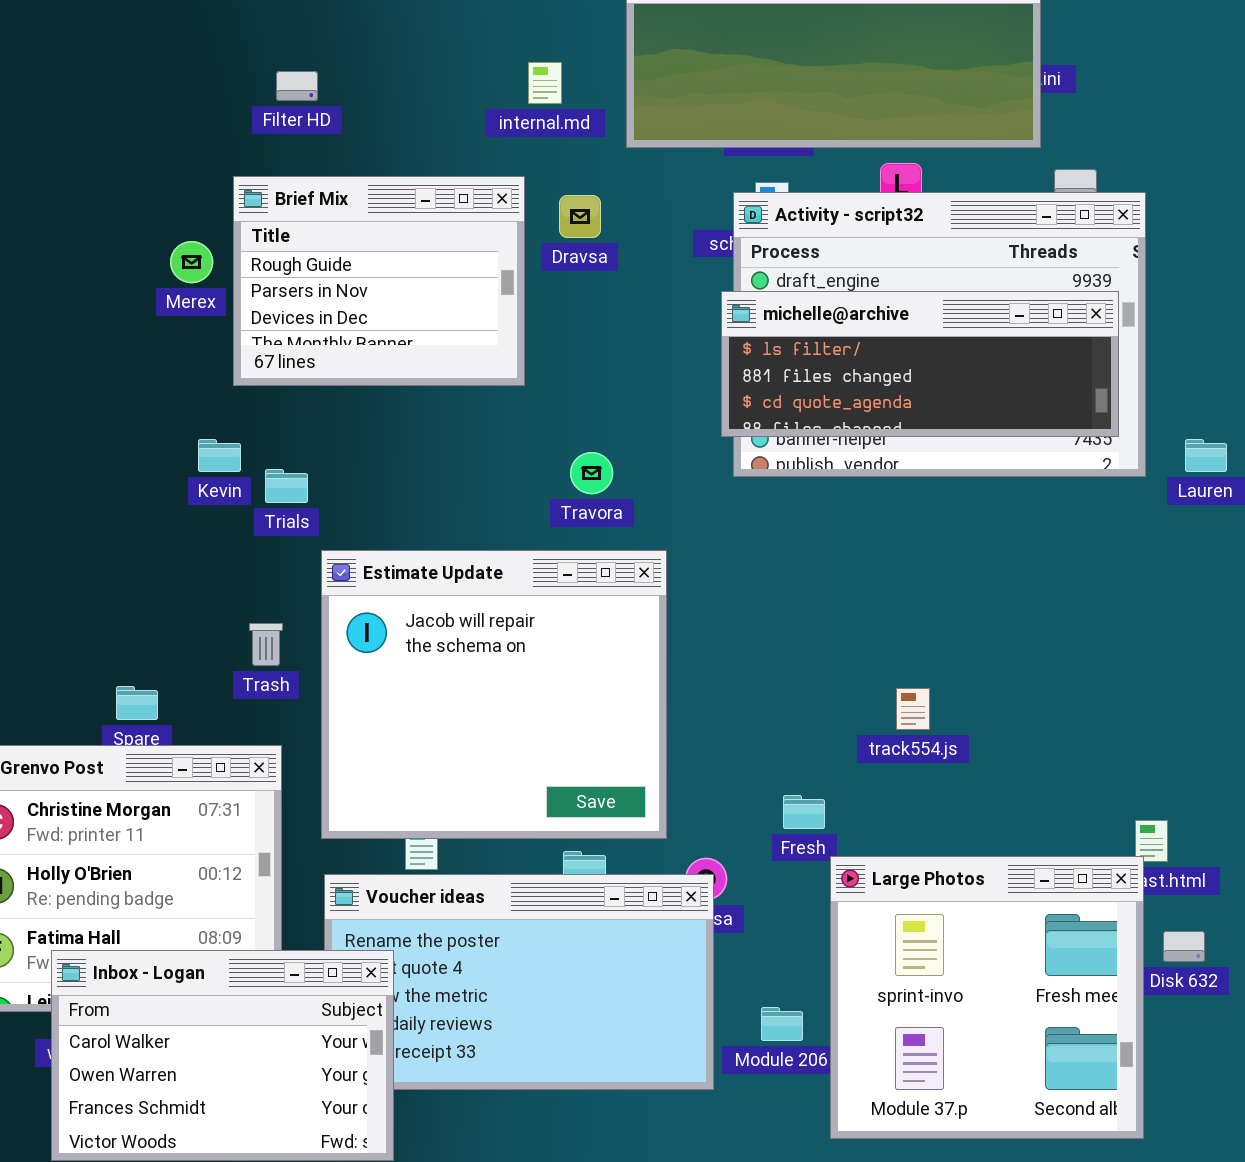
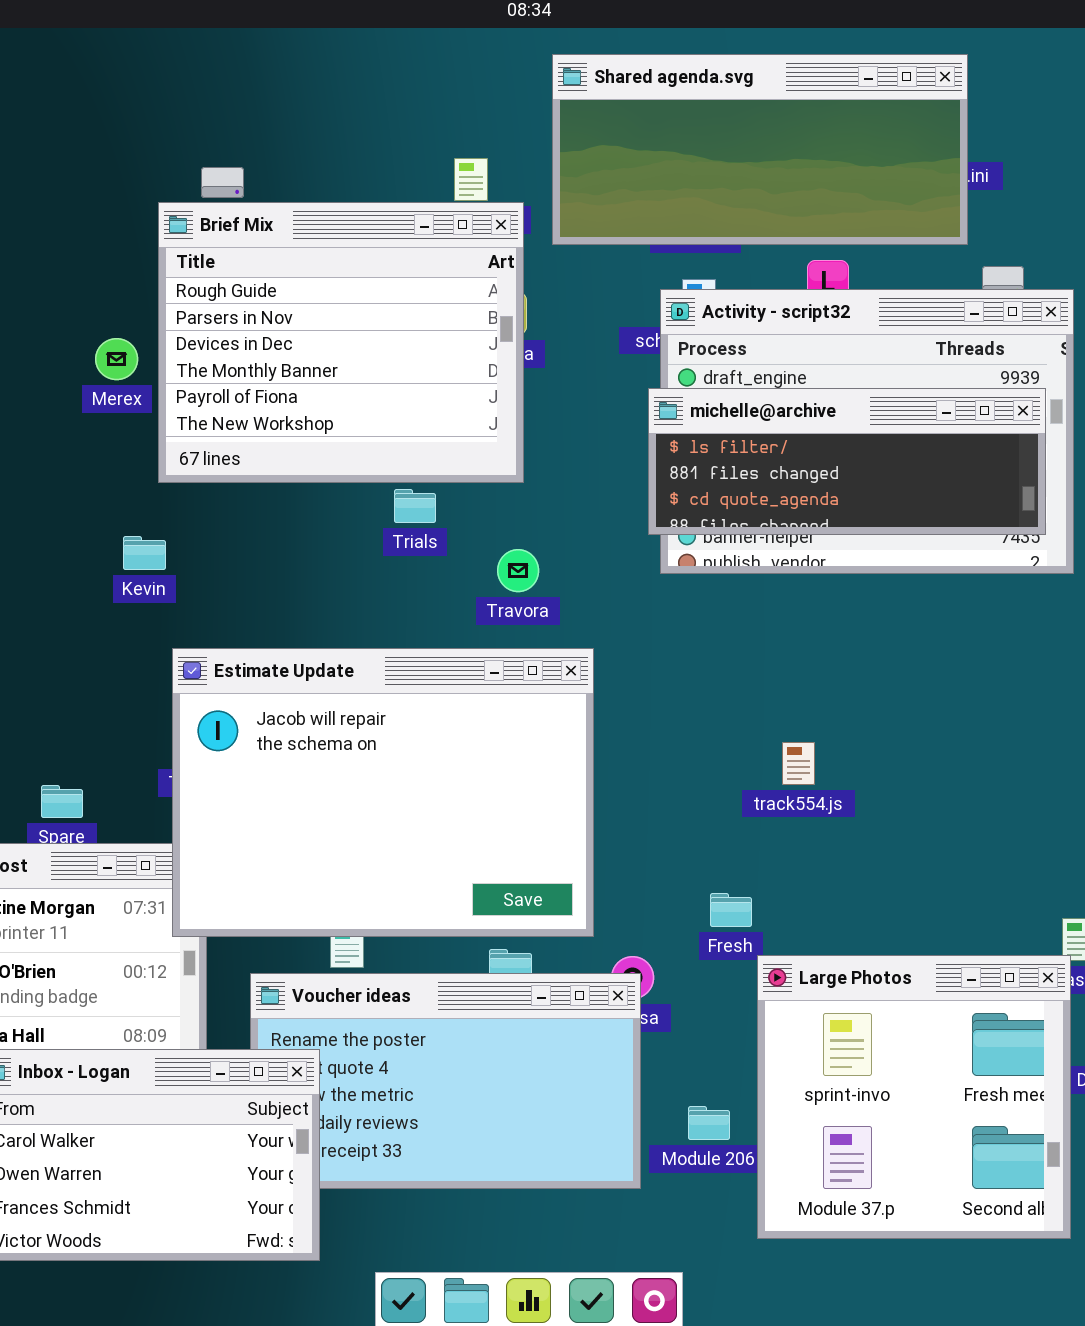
Brief Mix: [233,176,525,386] -> [158,202,524,483], resized
Trials: [265,469,308,503] -> [394,489,436,523], moved
Estimate Update: [321,550,667,839] -> [172,648,594,937], resized
track554.js: [896,688,930,730] -> [782,742,815,785], moved

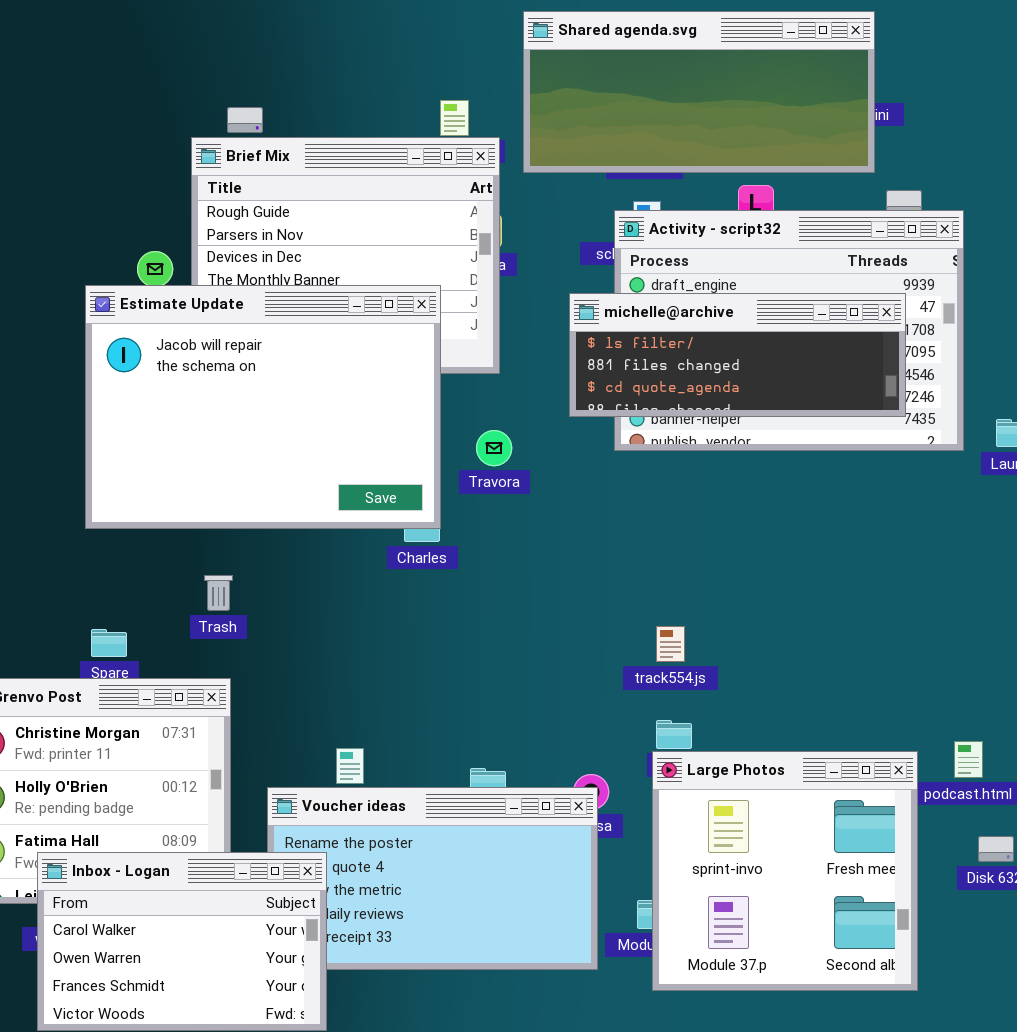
michelle@archive: [648,388,1046,535] -> [569,293,906,417], moved
Estimate Update: [172,648,594,937] -> [85,285,441,529], moved
track554.js: [782,742,815,785] -> [656,626,685,662], moved
Large Photos: [757,955,1071,1239] -> [652,751,918,991], moved

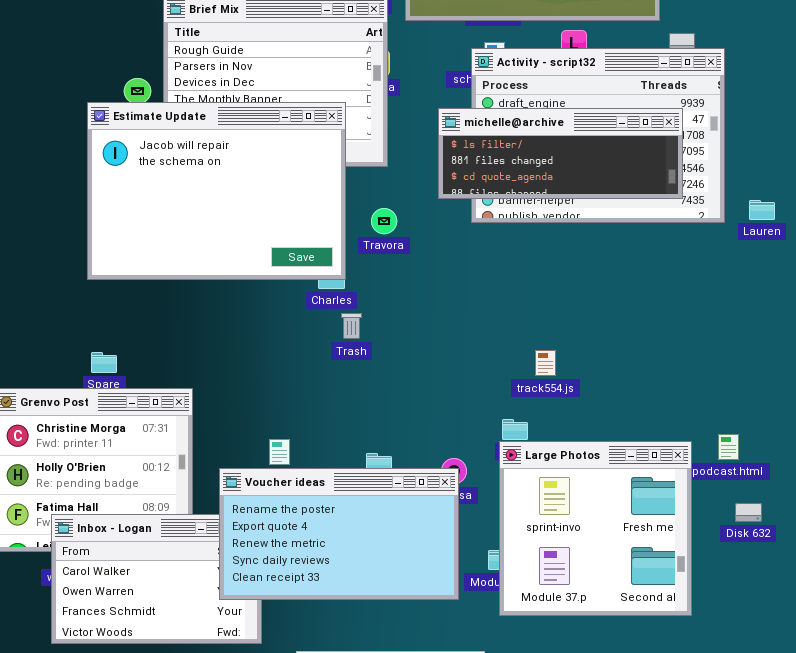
Trash: [204,575,233,611] -> [341,313,362,339], moved
track554.js: [656,626,685,662] -> [535,350,556,376], moved
Voucher ideas: [267,787,598,970] -> [219,468,459,600], raised

